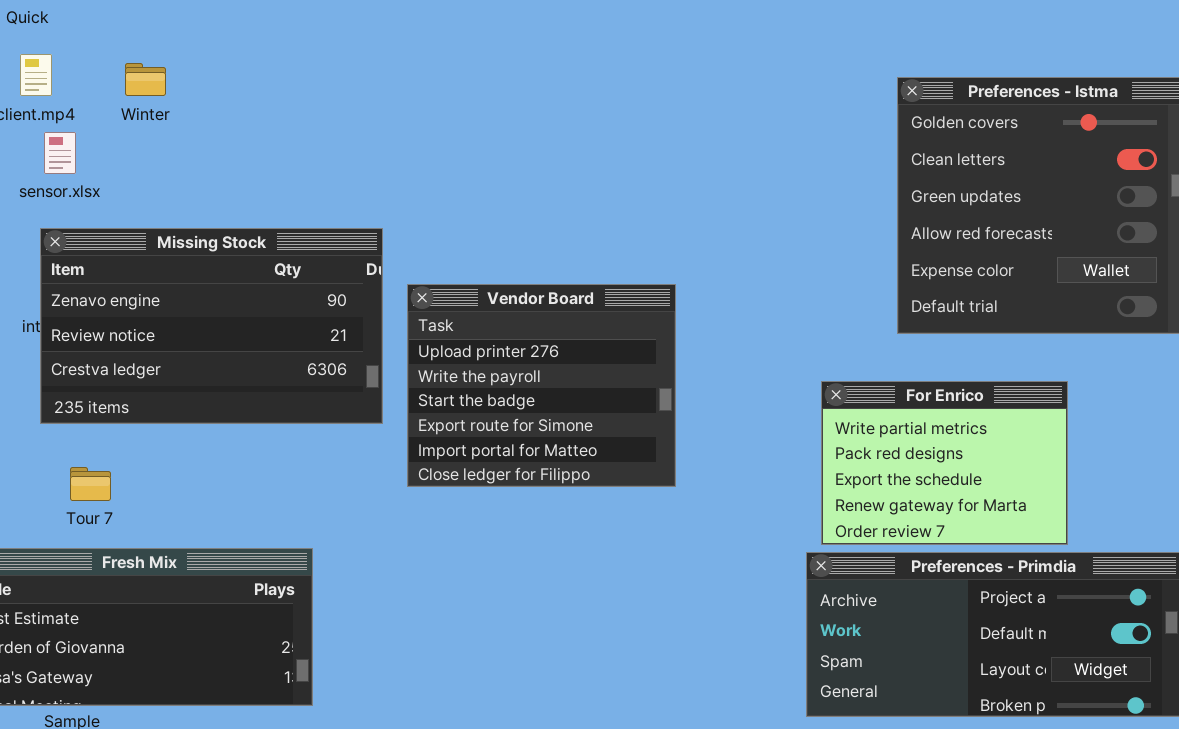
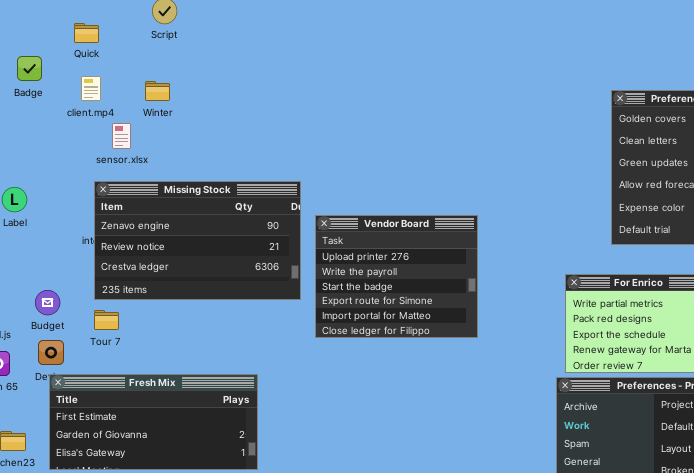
sensor.xlsx: [44,132,76,174] -> [112,123,131,149], moved
Tour 7: [70,467,111,501] -> [94,310,119,330], moved

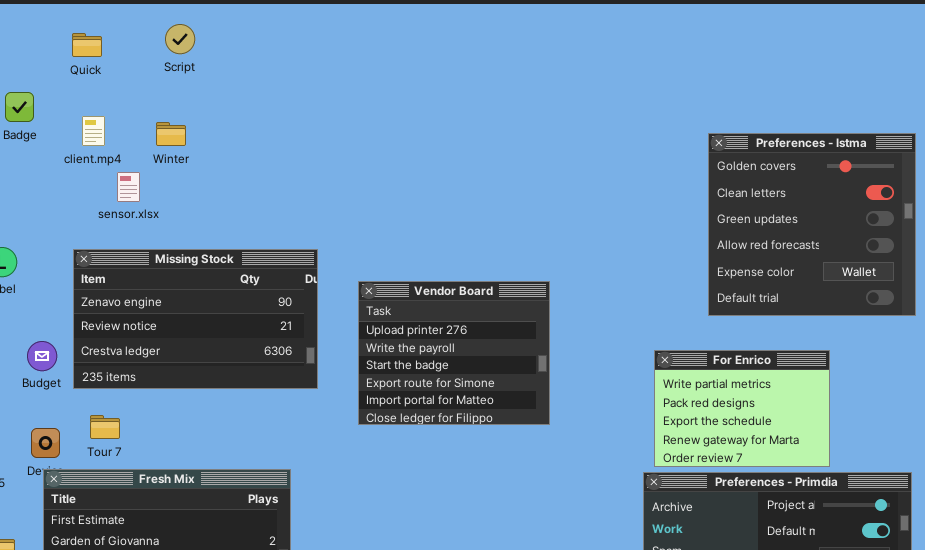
Quick: [74,23,99,43] -> [72,33,102,57], moved
Missing Stock: [94,181,301,300] -> [73,249,318,389], moved
Budget: [35,290,60,315] -> [27,341,57,371], moved
Tour 7: [94,310,119,330] -> [90,415,120,439], moved

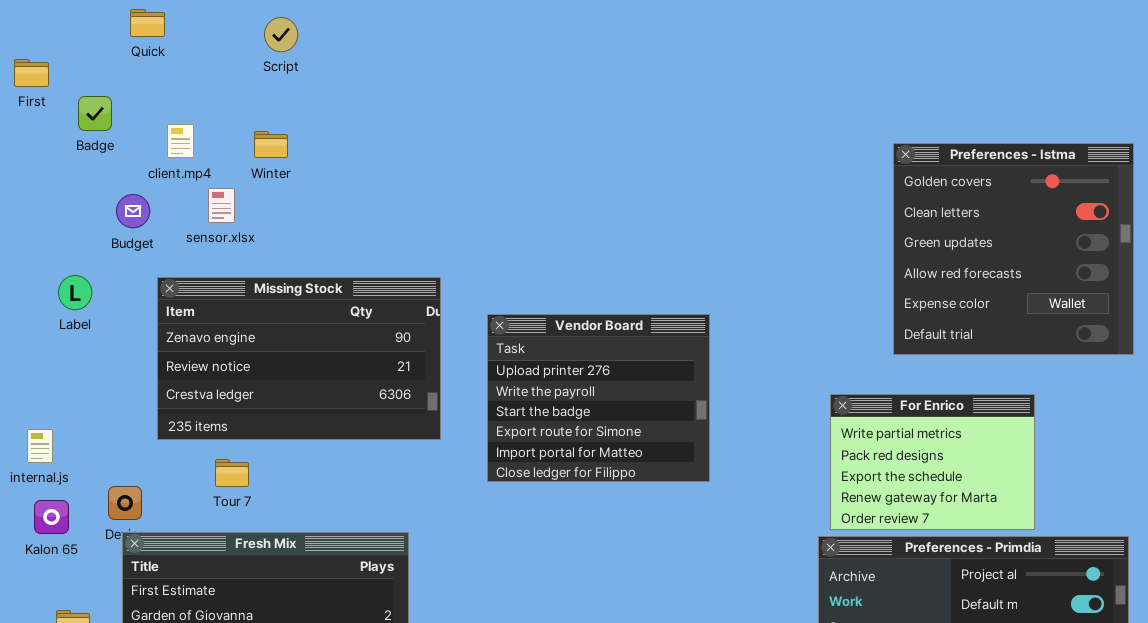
Quick: [72,33,102,57] -> [130,9,165,37], moved
Budget: [27,341,57,371] -> [116,194,150,228], moved
Tour 7: [90,415,120,439] -> [215,459,249,487], moved

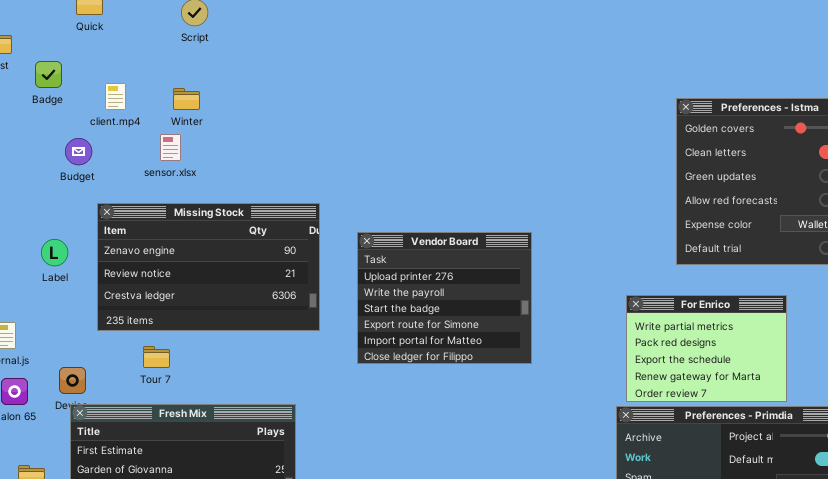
sensor.xlsx: [208,188,235,223] -> [160,134,181,161], moved
Label: [58,275,92,310] -> [41,239,68,266], moved

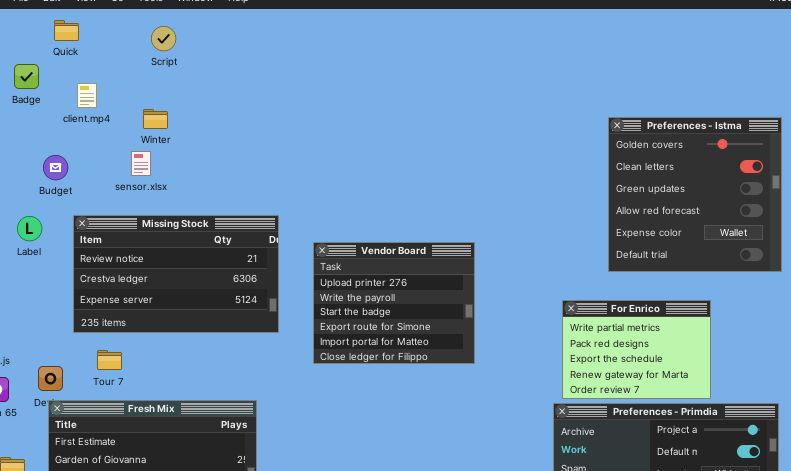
Badge: [35,61,62,88] -> [14,64,39,89], moved
client.mp4: [105,83,126,110] -> [77,83,97,108], moved
Missing Stock: [97,203,320,331] -> [73,215,279,333], scrolled down 1 row
Label: [41,239,68,266] -> [17,216,42,241], moved
Tour 7: [143,346,170,368] -> [97,350,122,370], moved

